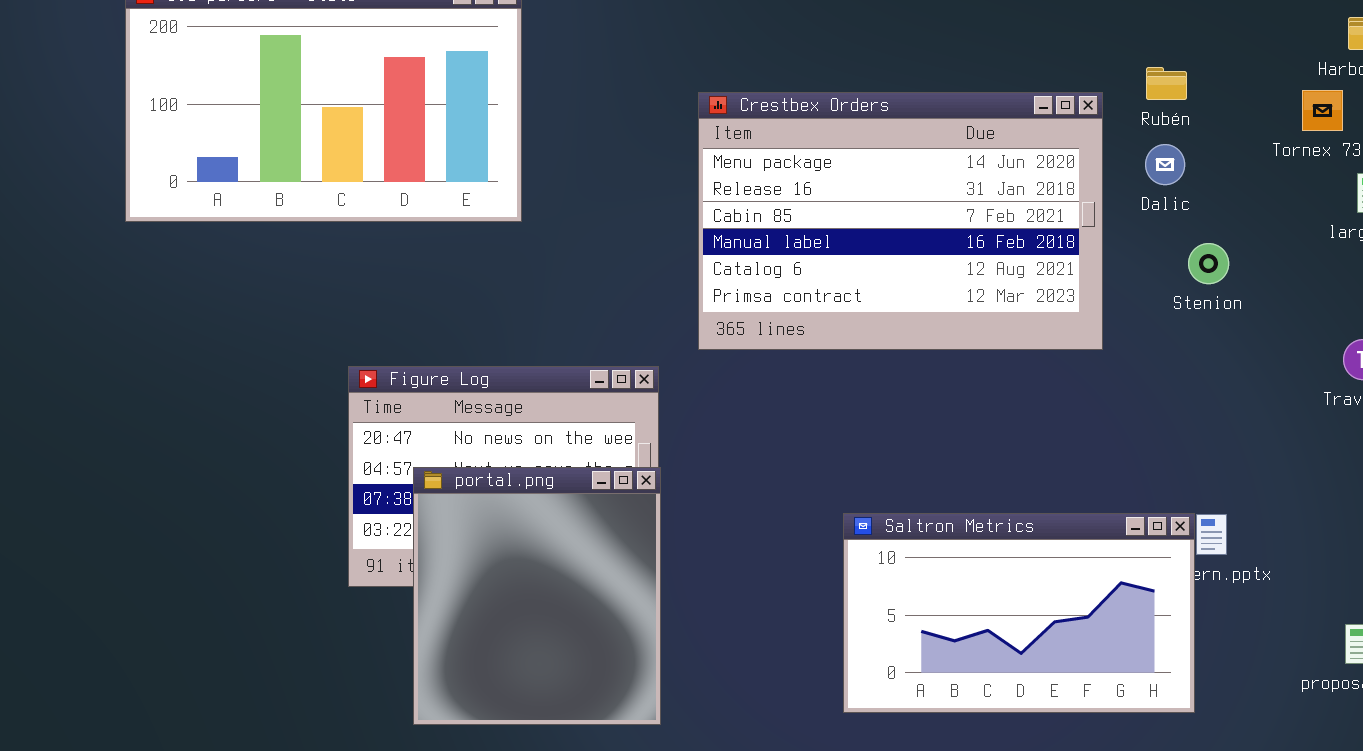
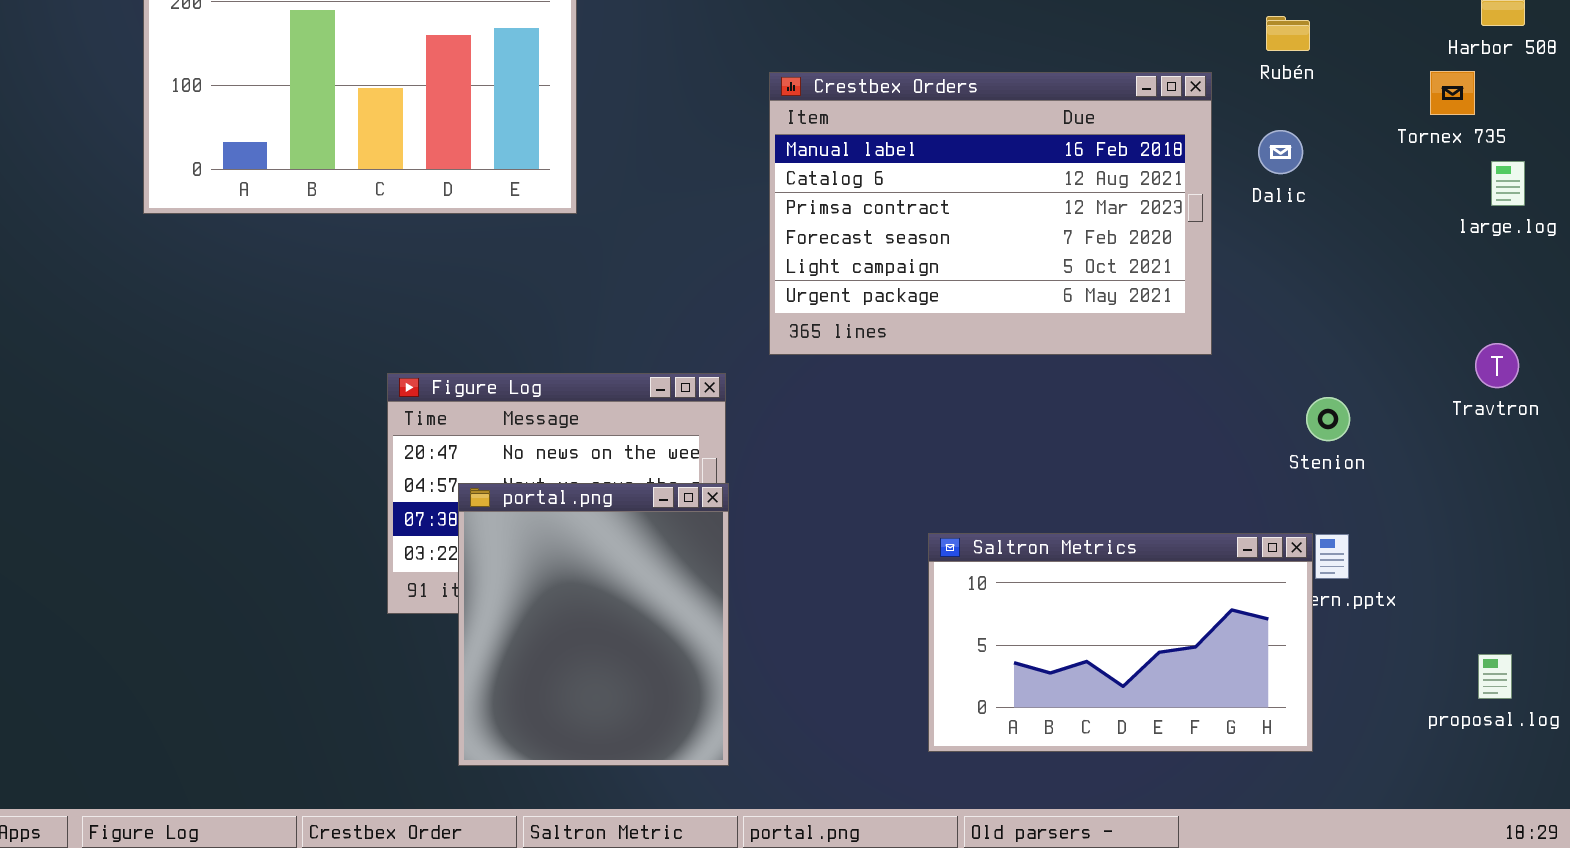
Rubén: [1146,67,1187,100] -> [1266,16,1310,51], moved
Crestbex Orders: [698,92,1103,350] -> [769,72,1212,355], scrolled down 3 rows
Stenion: [1188,243,1229,284] -> [1306,397,1350,441], moved

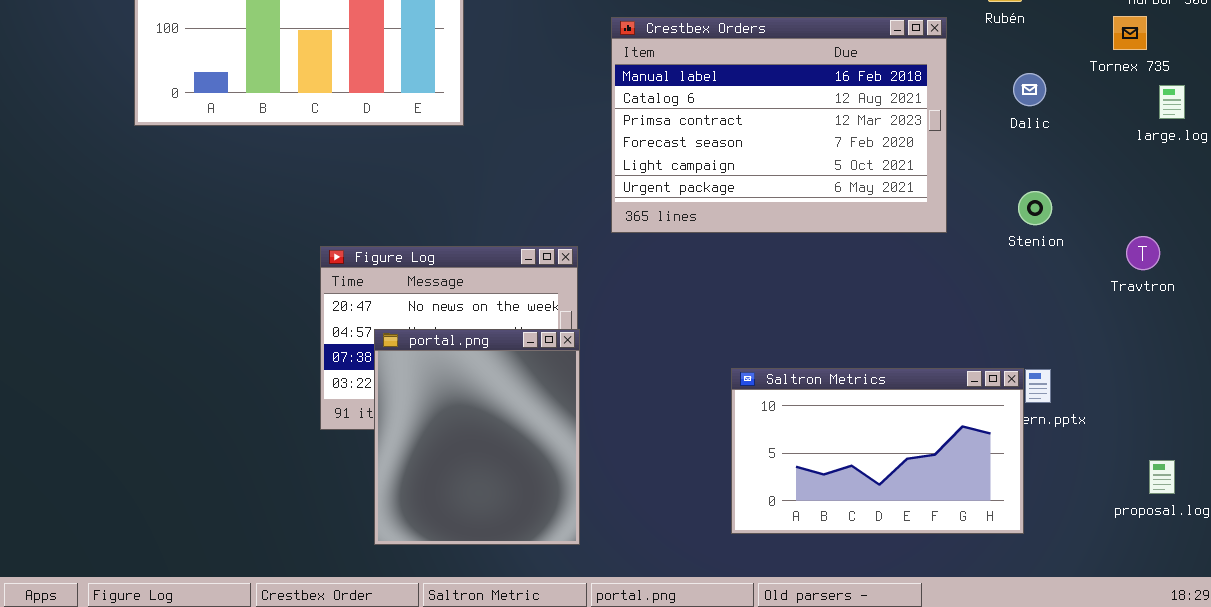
Dalic: [1258,130,1303,174] -> [1013,73,1046,106], moved
Travtron: [1475,343,1519,388] -> [1126,236,1160,270], moved
Stenion: [1306,397,1350,441] -> [1018,191,1052,225], moved

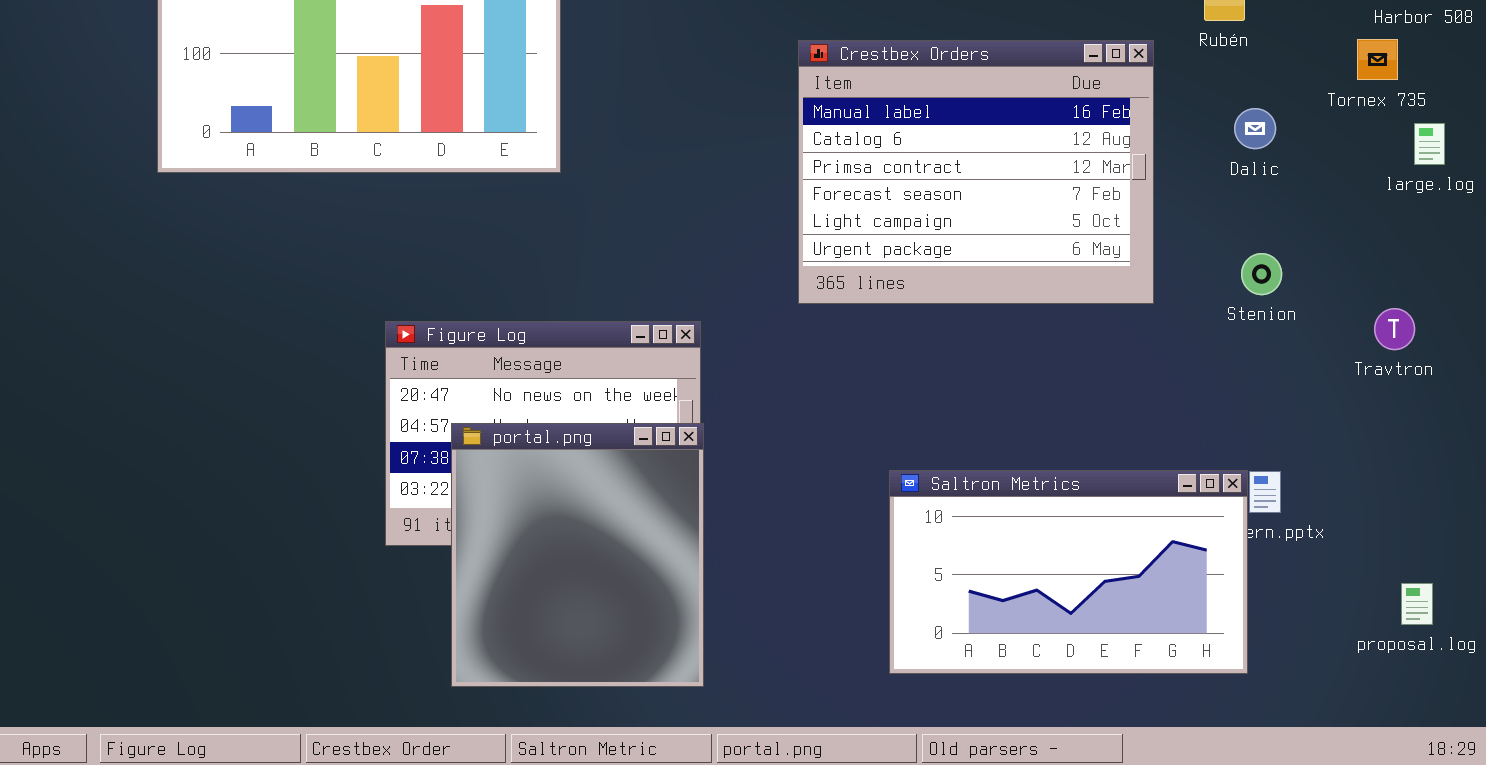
Crestbex Orders: [611,17,947,233] -> [798,40,1154,304], resized

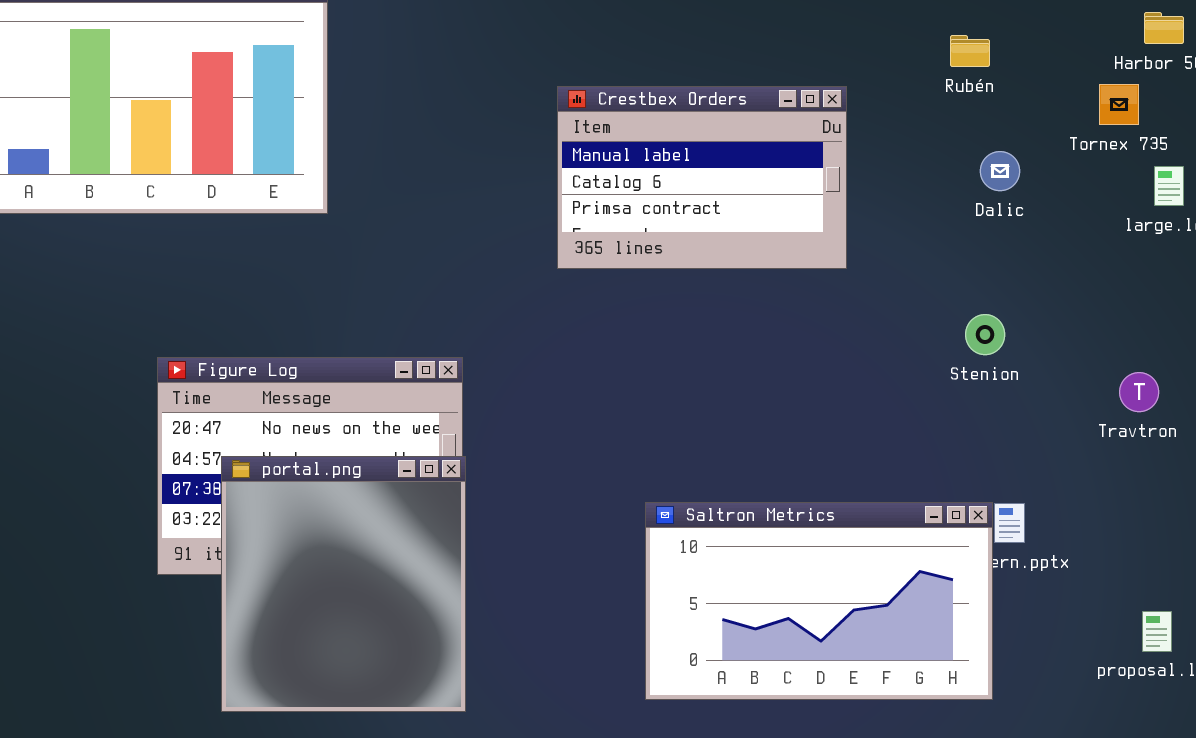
Crestbex Orders: [798,40,1154,304] -> [557,86,847,269], resized
Stenion: [1241,253,1282,295] -> [965,314,1005,355], moved
Travtron: [1374,308,1415,350] -> [1119,372,1159,412], moved

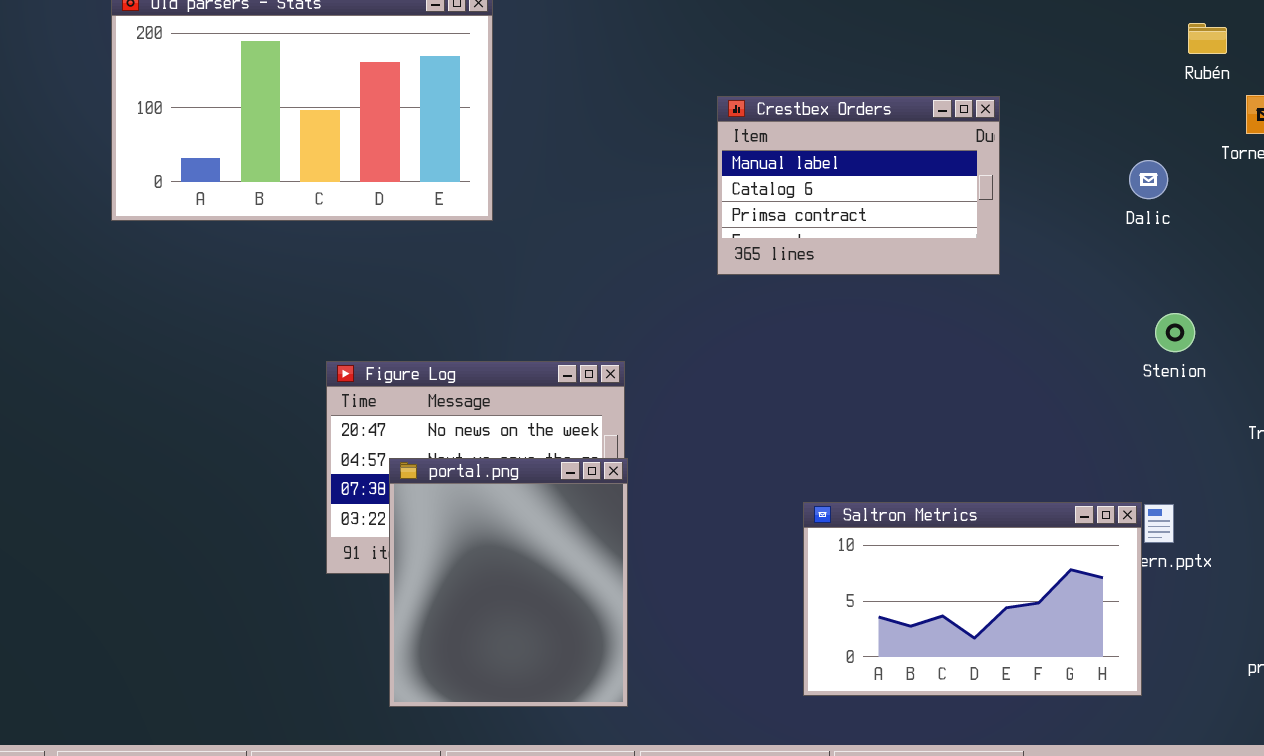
Rubén: [950,35,990,67] -> [1188,23,1227,54], moved
Stenion: [965,314,1005,355] -> [1155,313,1195,352], moved

